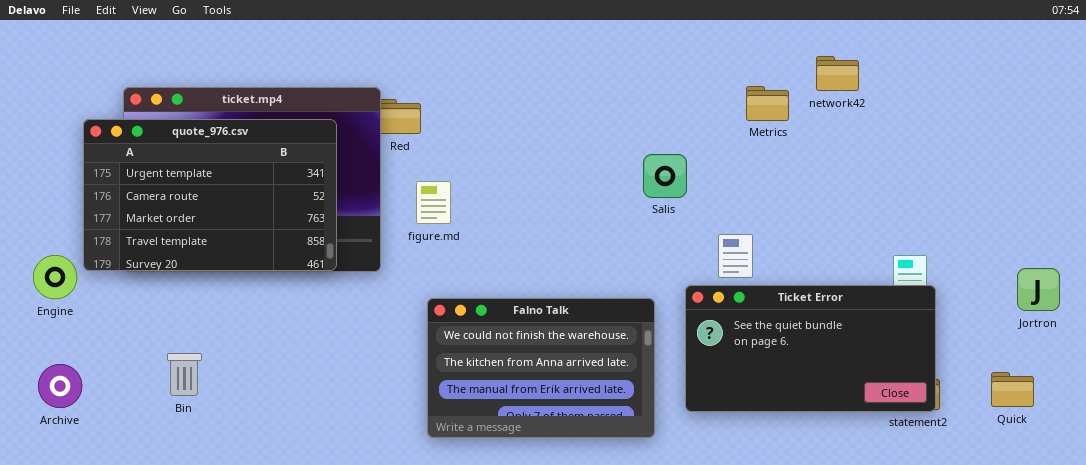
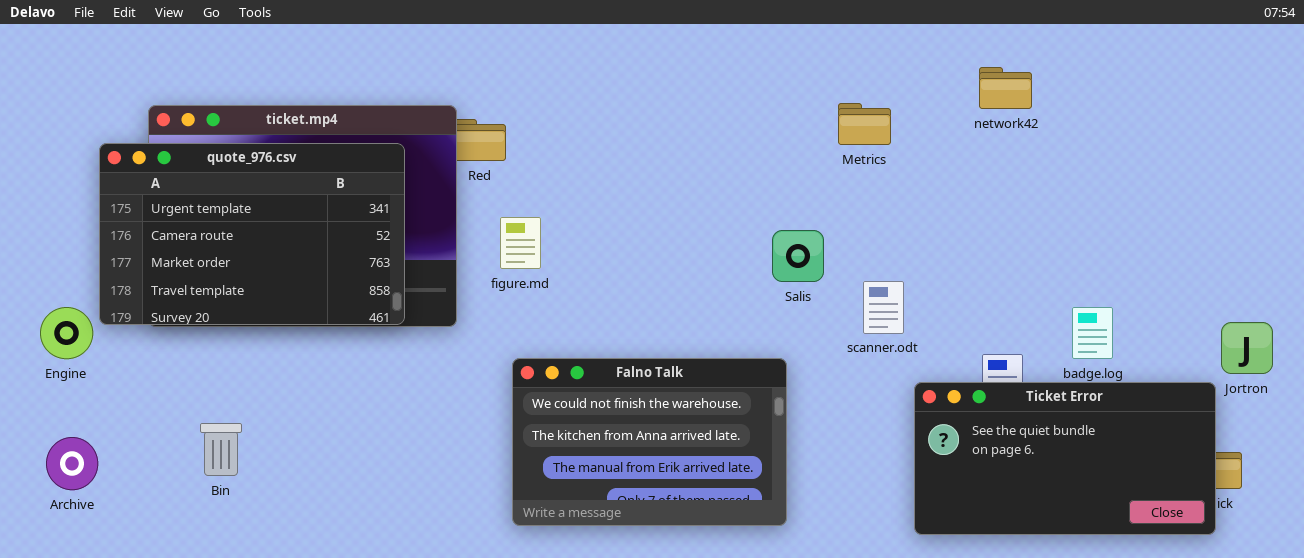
Metrics: [746,86,789,121] -> [838,103,891,145], moved
Salis: [643,154,687,198] -> [772,230,824,282], moved
Ticket Error: [685,285,936,412] -> [914,382,1216,535], moved

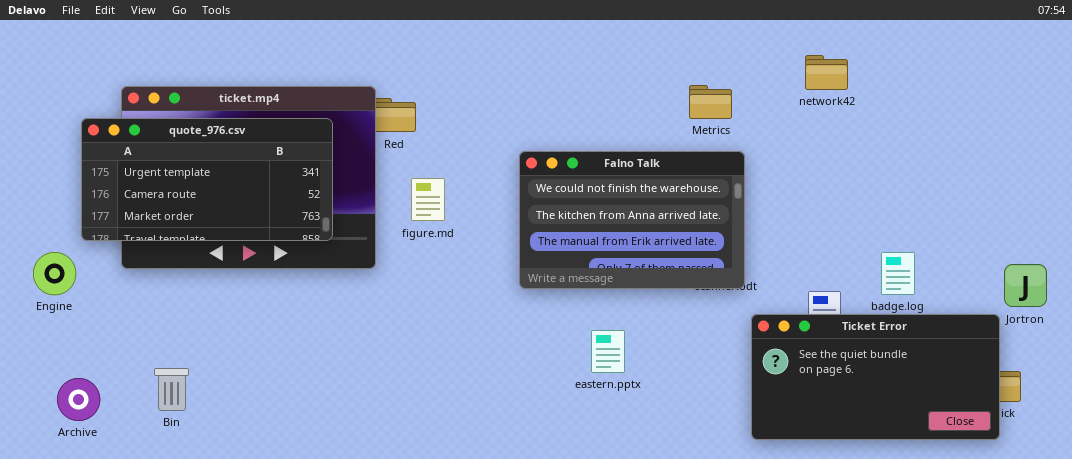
quote_976.csv: [99,143,405,325] -> [81,118,333,241], resized
Falno Talk: [512,358,787,526] -> [519,151,745,289], moved
Bin: [200,423,242,476] -> [154,368,189,411], moved
Archive: [46,437,98,490] -> [57,378,100,421], moved

